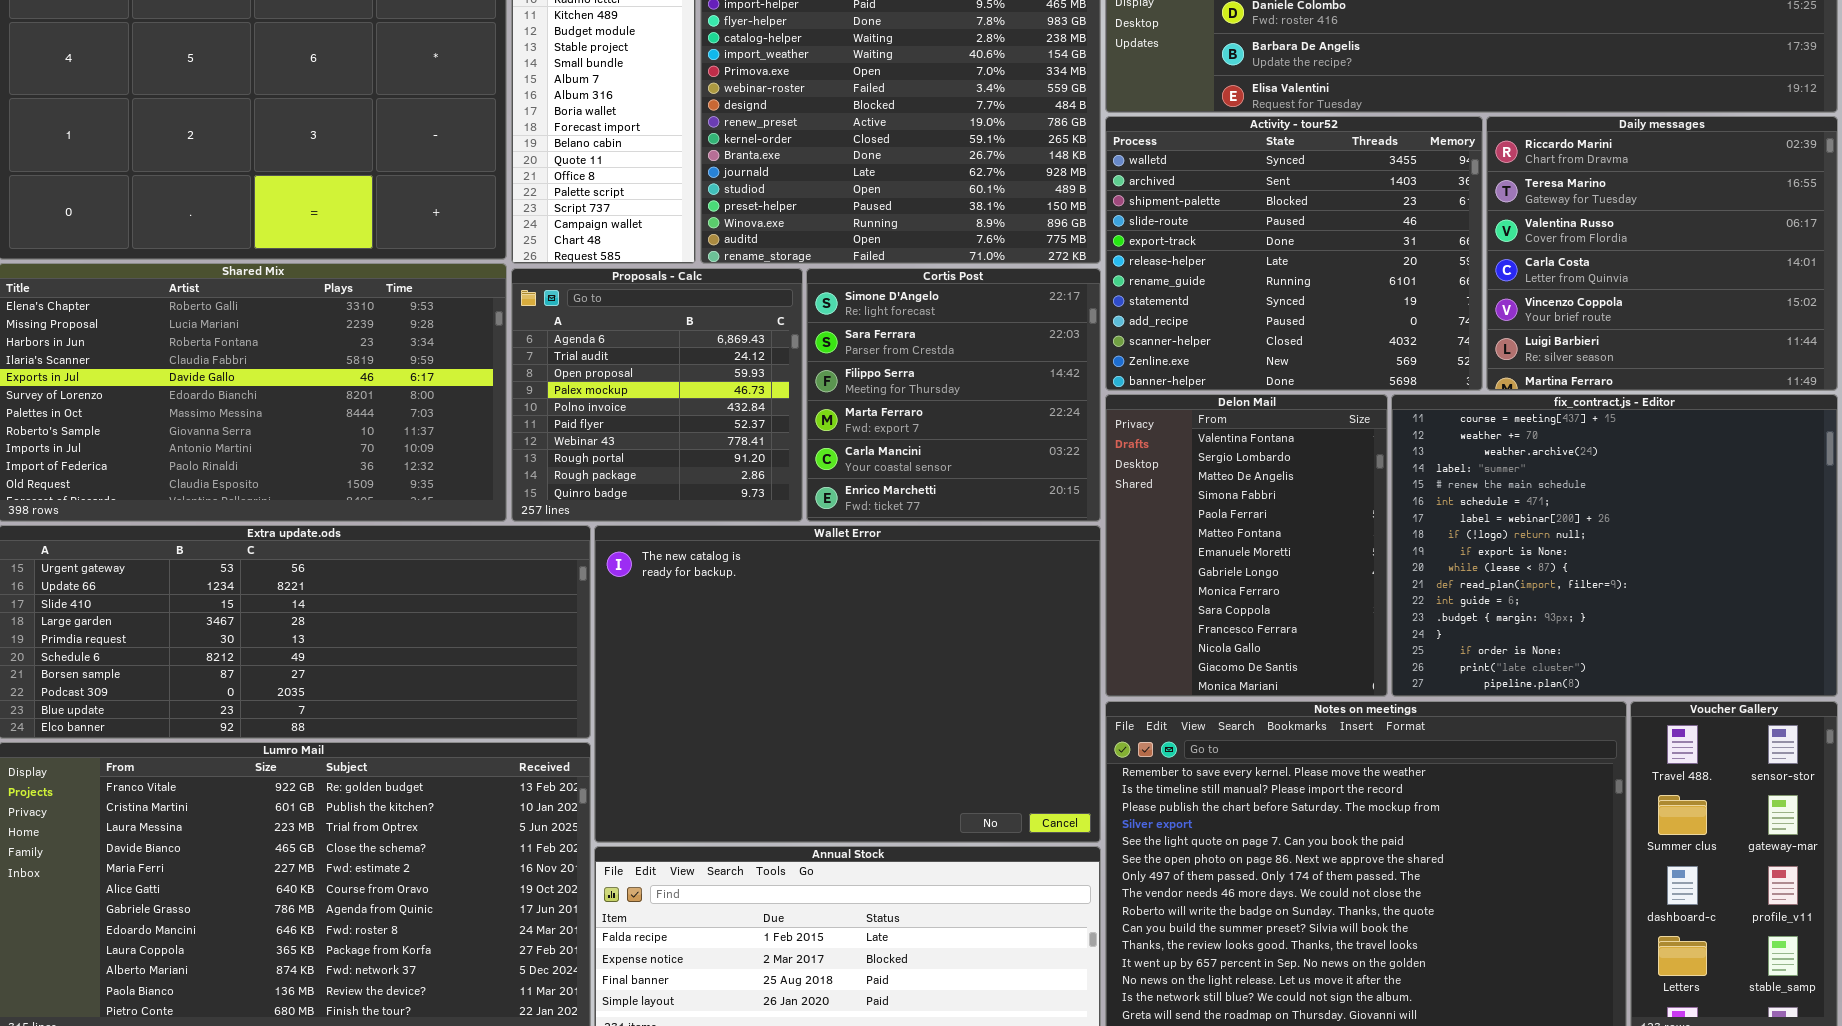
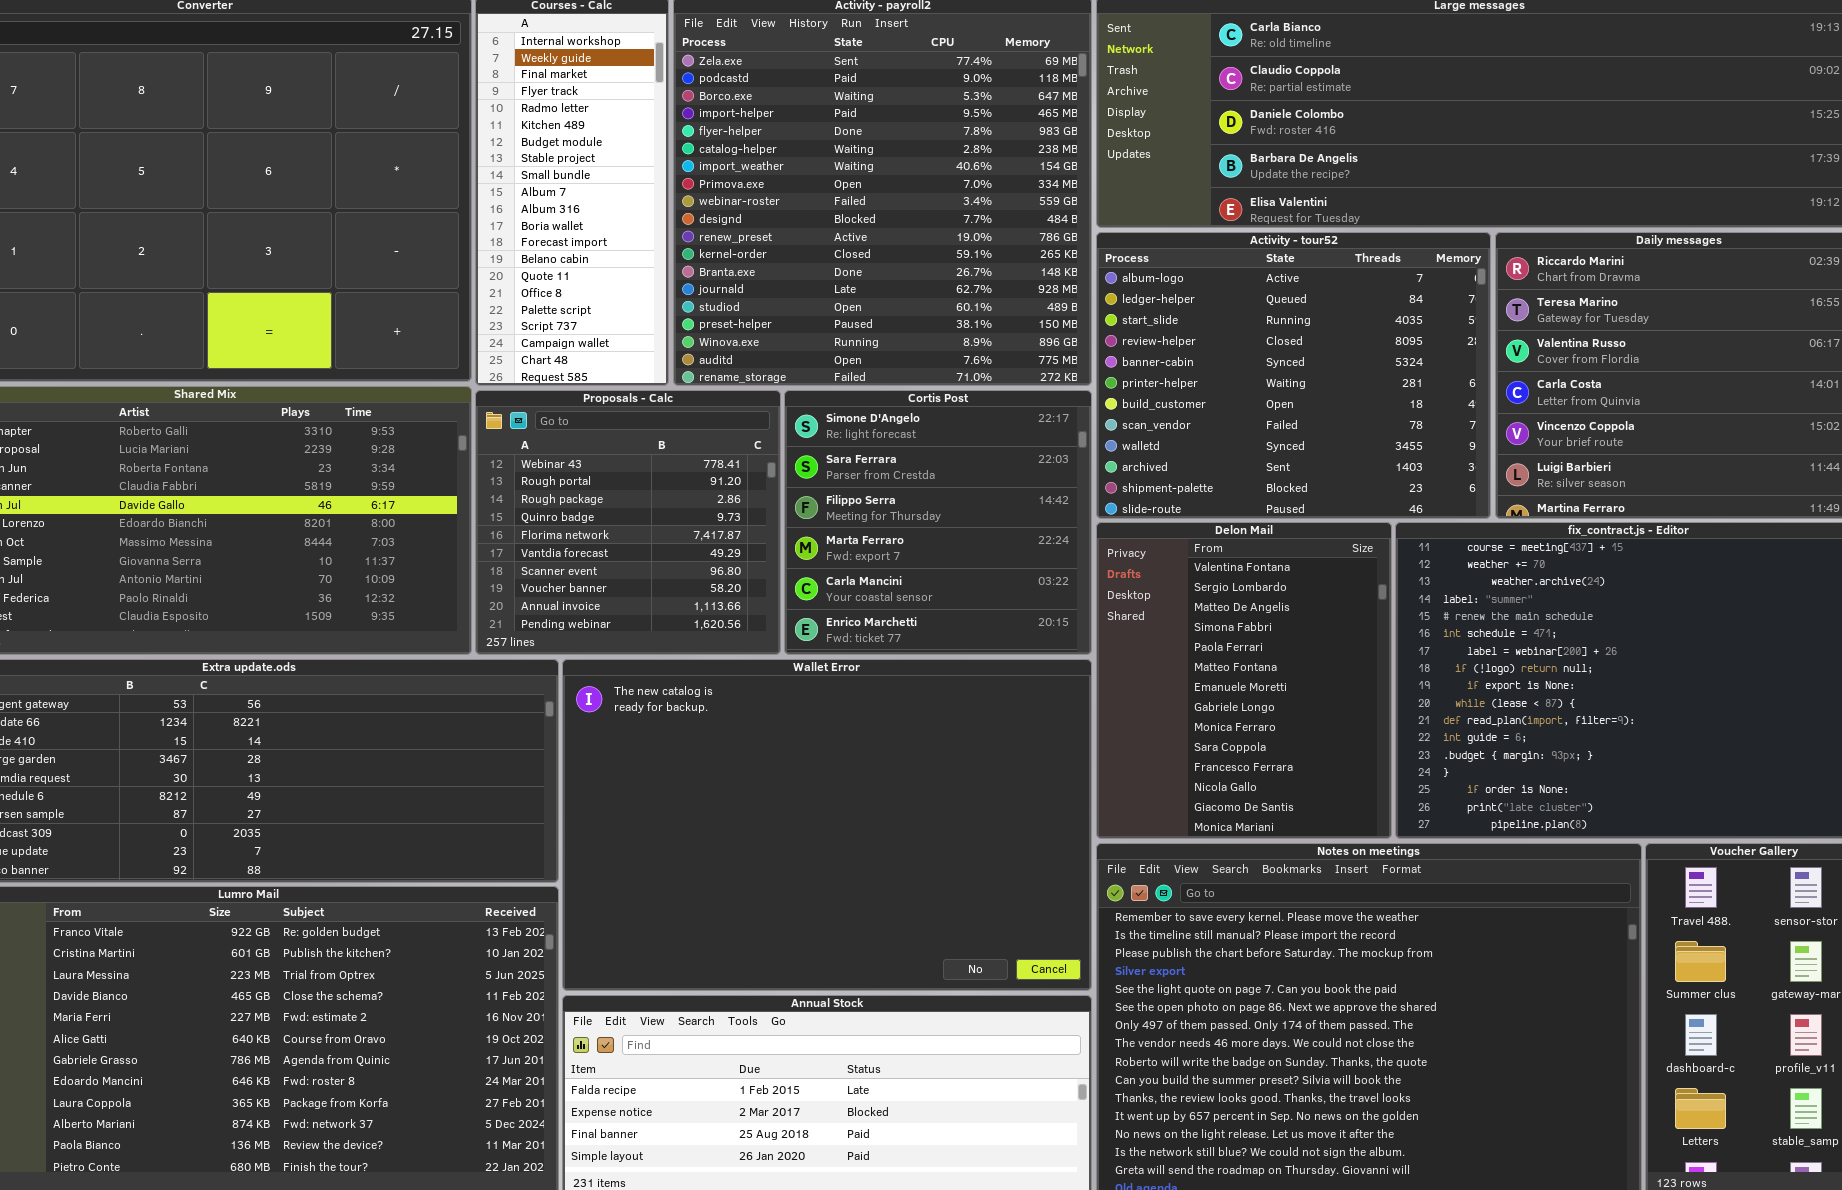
Activity - tour52: [1105,116,1483,391] -> [1096,232,1491,519], scrolled up 8 rows
Proposals - Calc: [511,268,803,522] -> [475,390,781,655], scrolled down 6 rows

